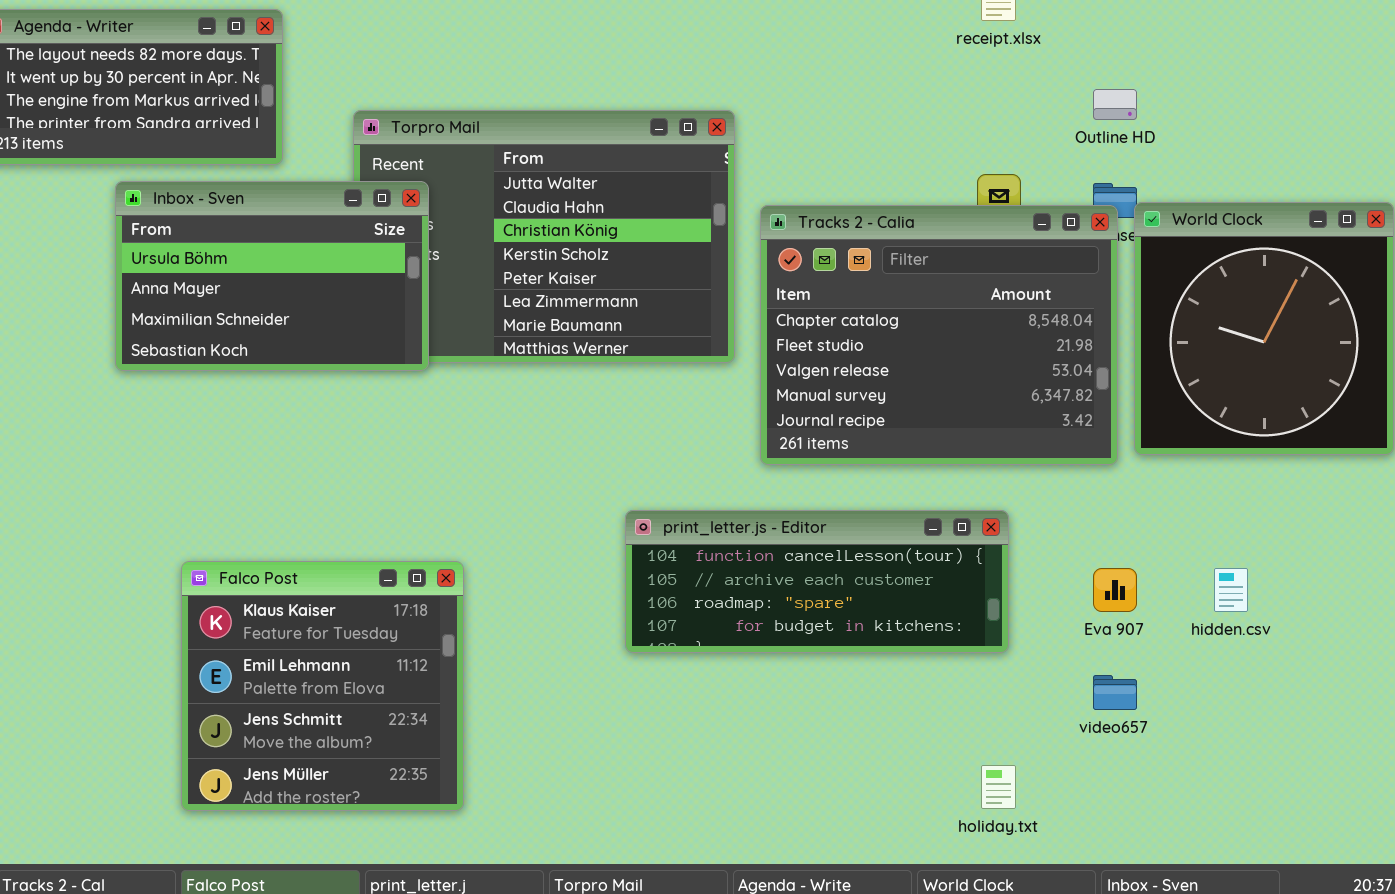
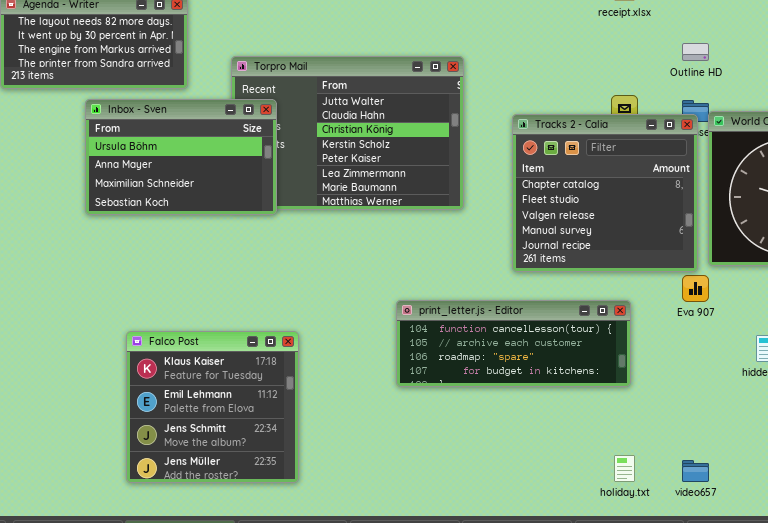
Tracks 2 - Calia: [760,205,1118,465] -> [512,114,698,272], resized
Eva 907: [1093,568,1137,612] -> [682,275,709,302], moved
video657: [1093,675,1137,710] -> [682,460,709,482], moved

